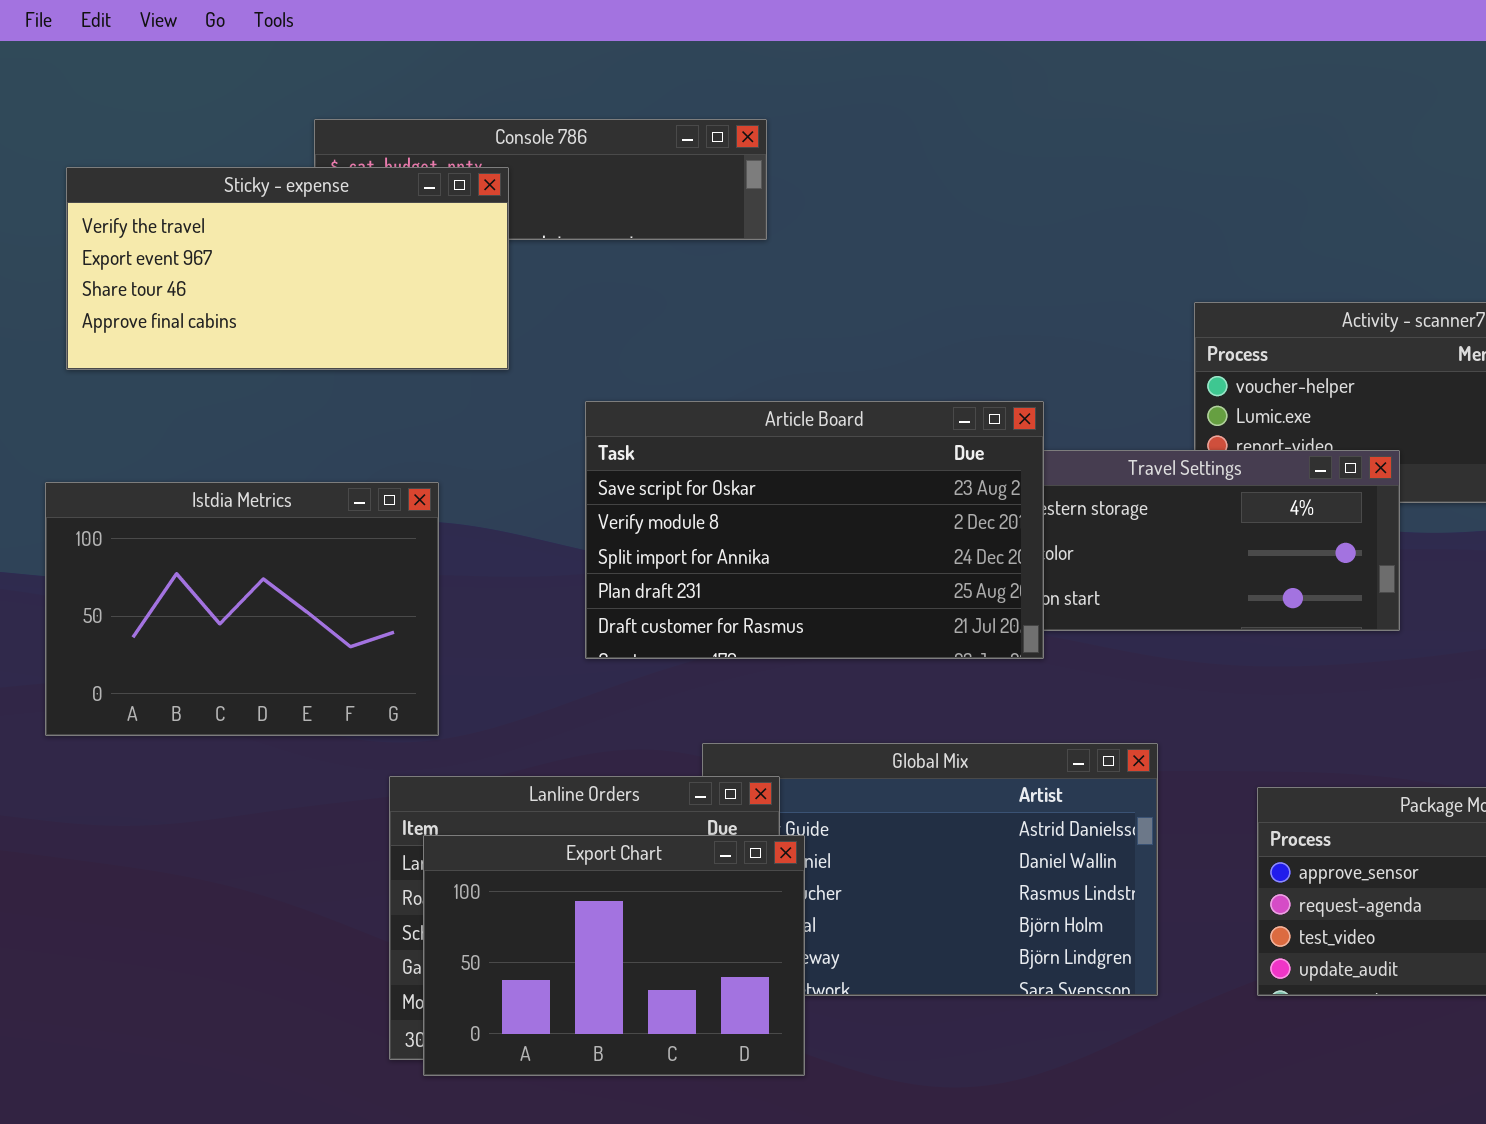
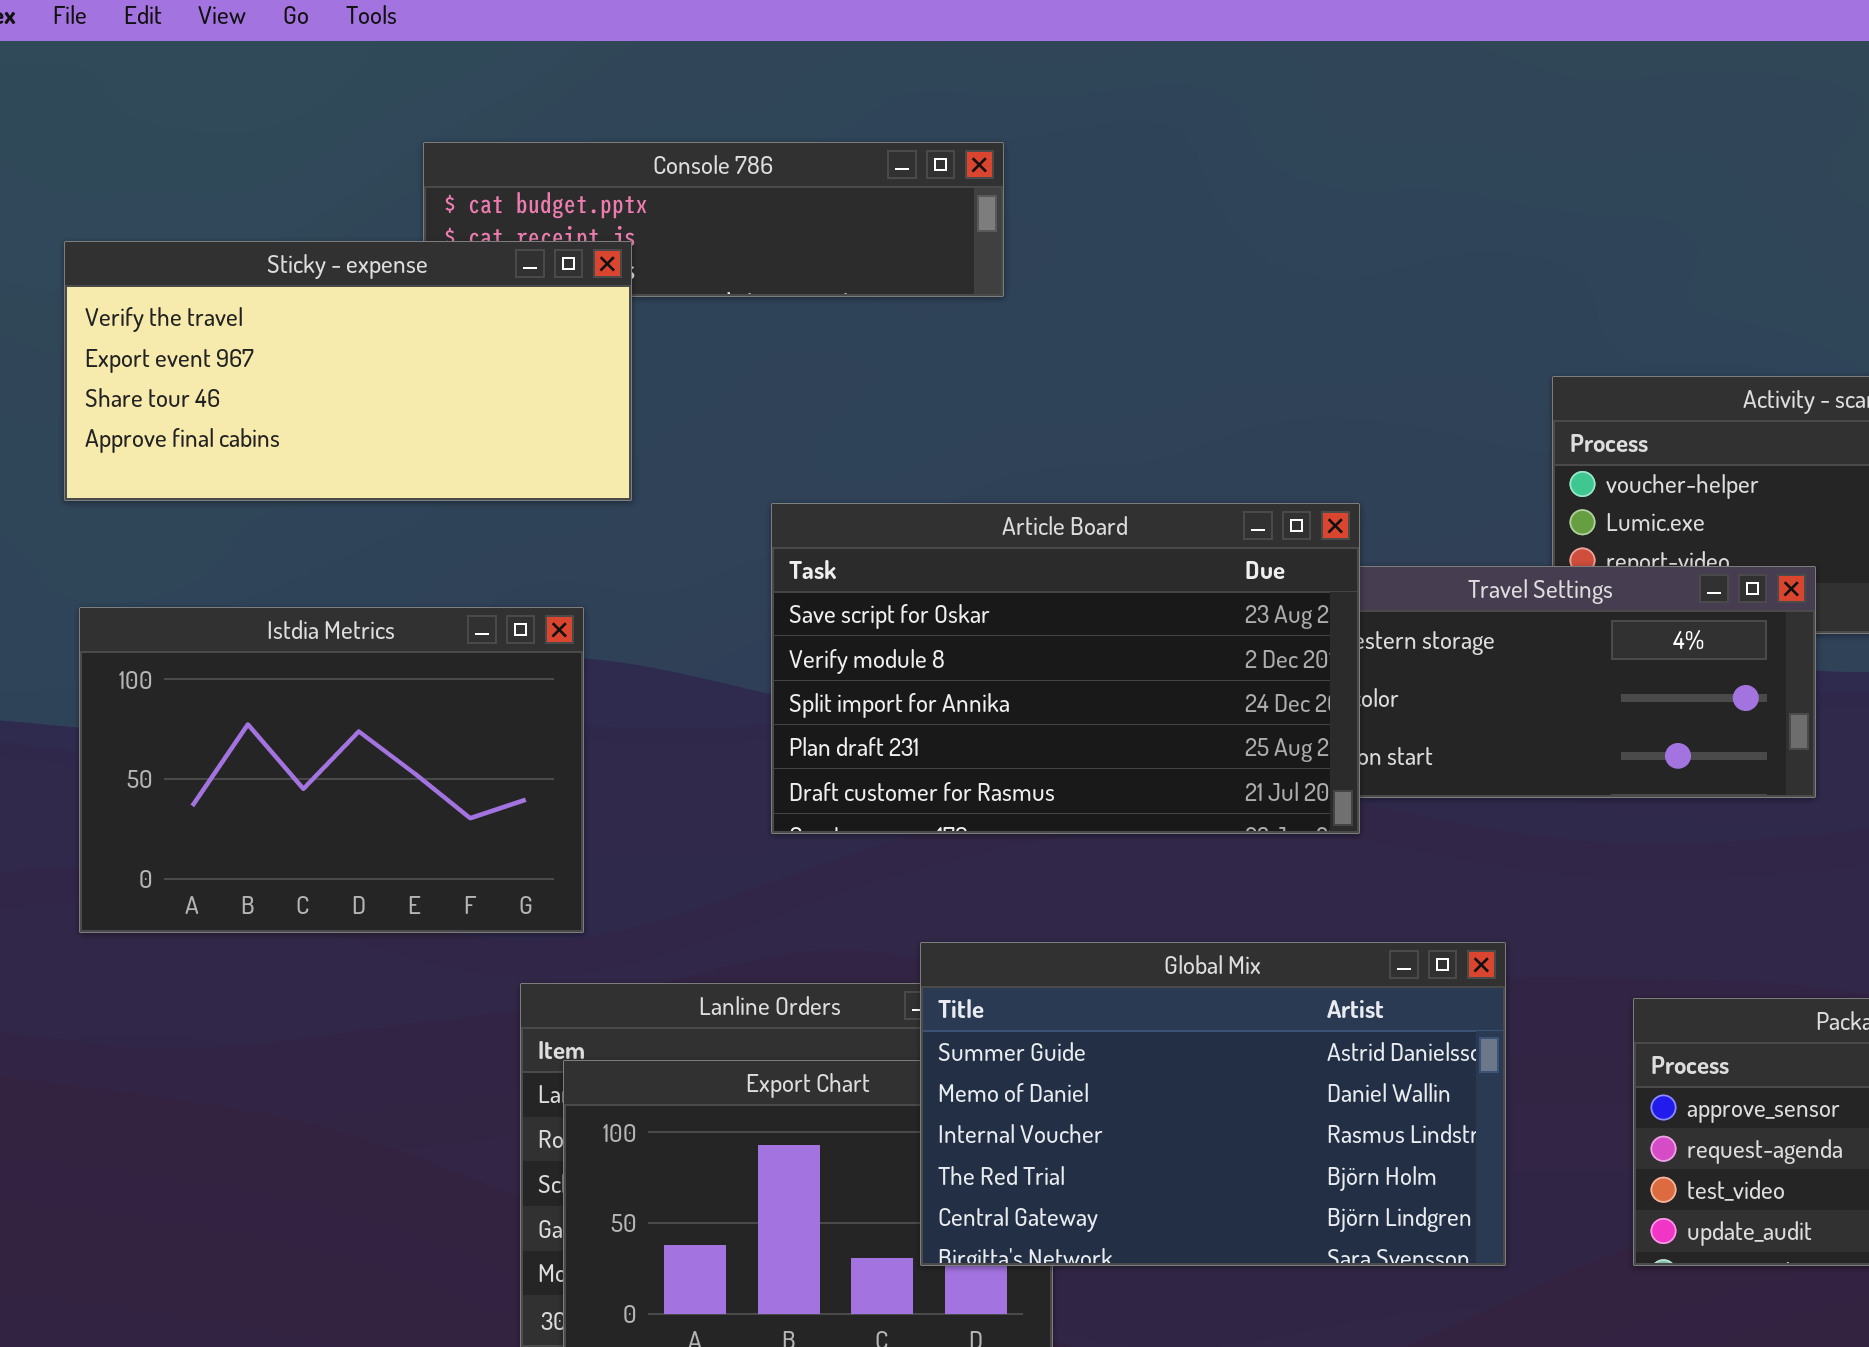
Sticky - expense: [66,167,509,370] -> [64,241,632,501], moved
Global Mix: [702,743,1158,996] -> [920,942,1506,1266], raised

